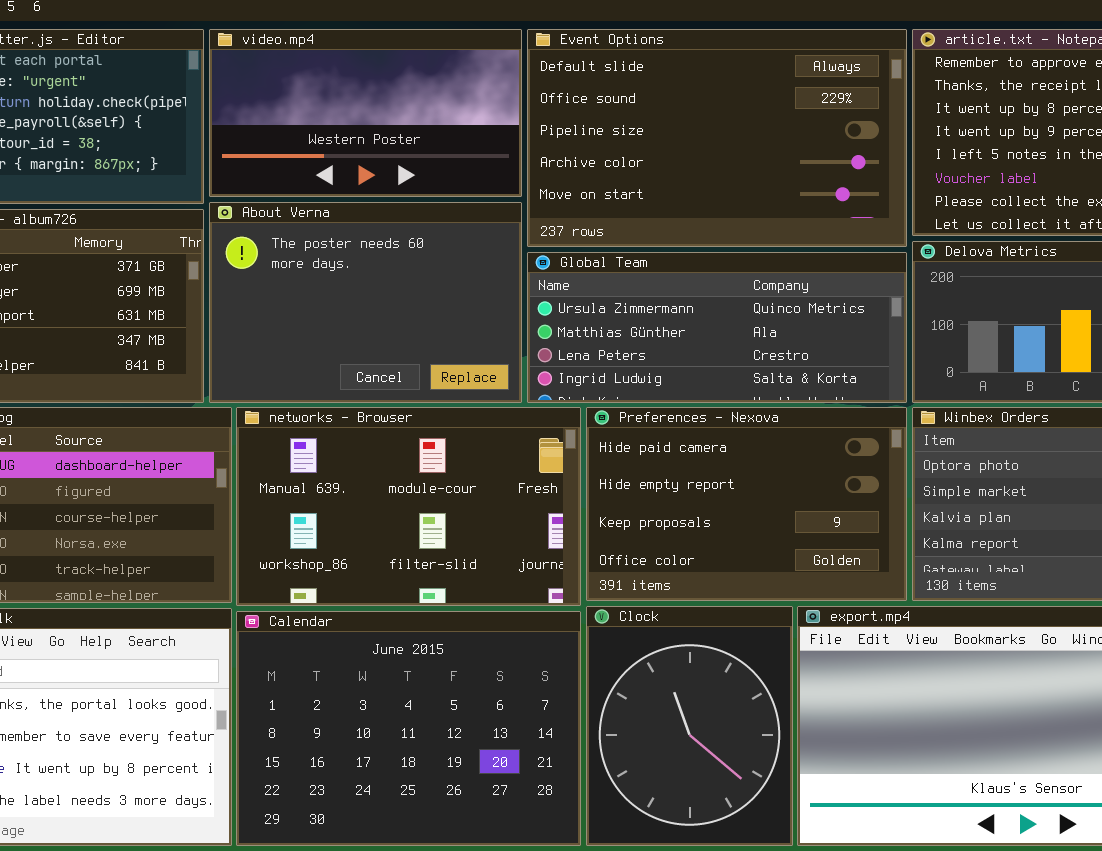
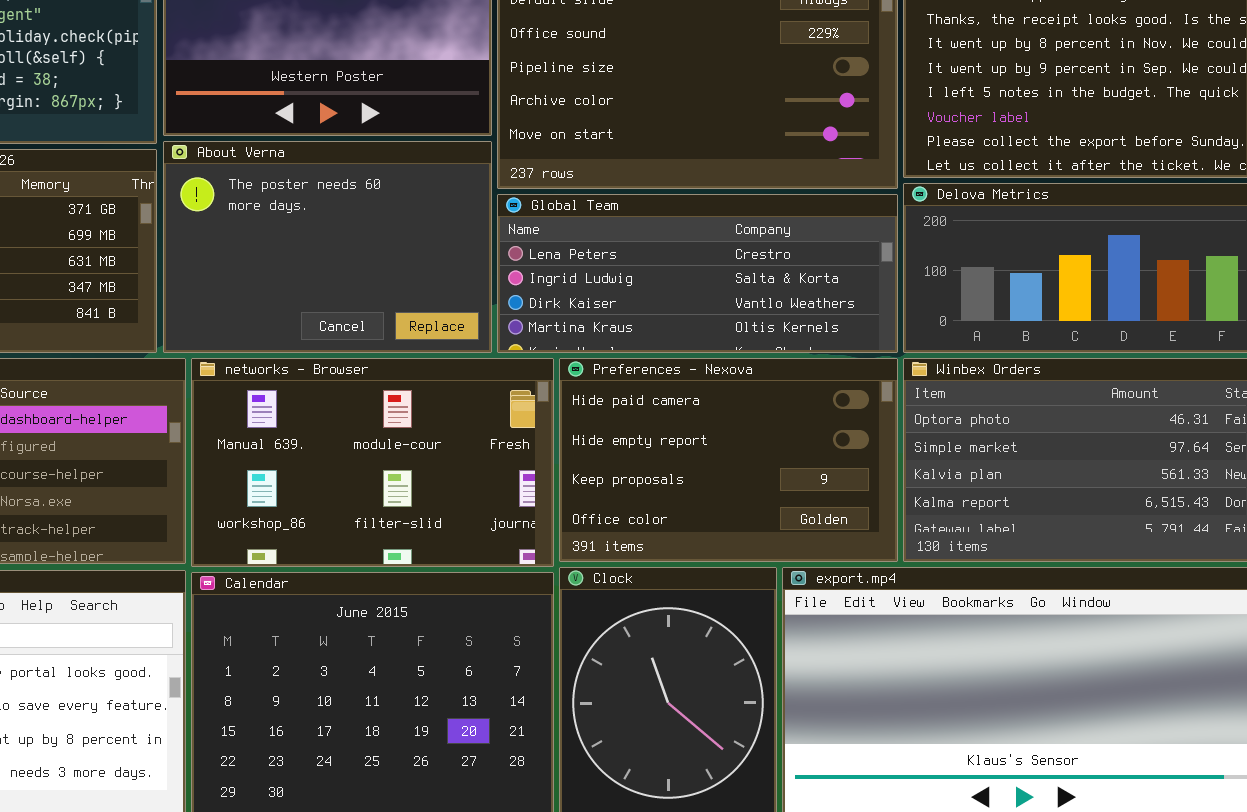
Global Team: [527,252,907,403] -> [497,194,898,353], scrolled down 2 rows

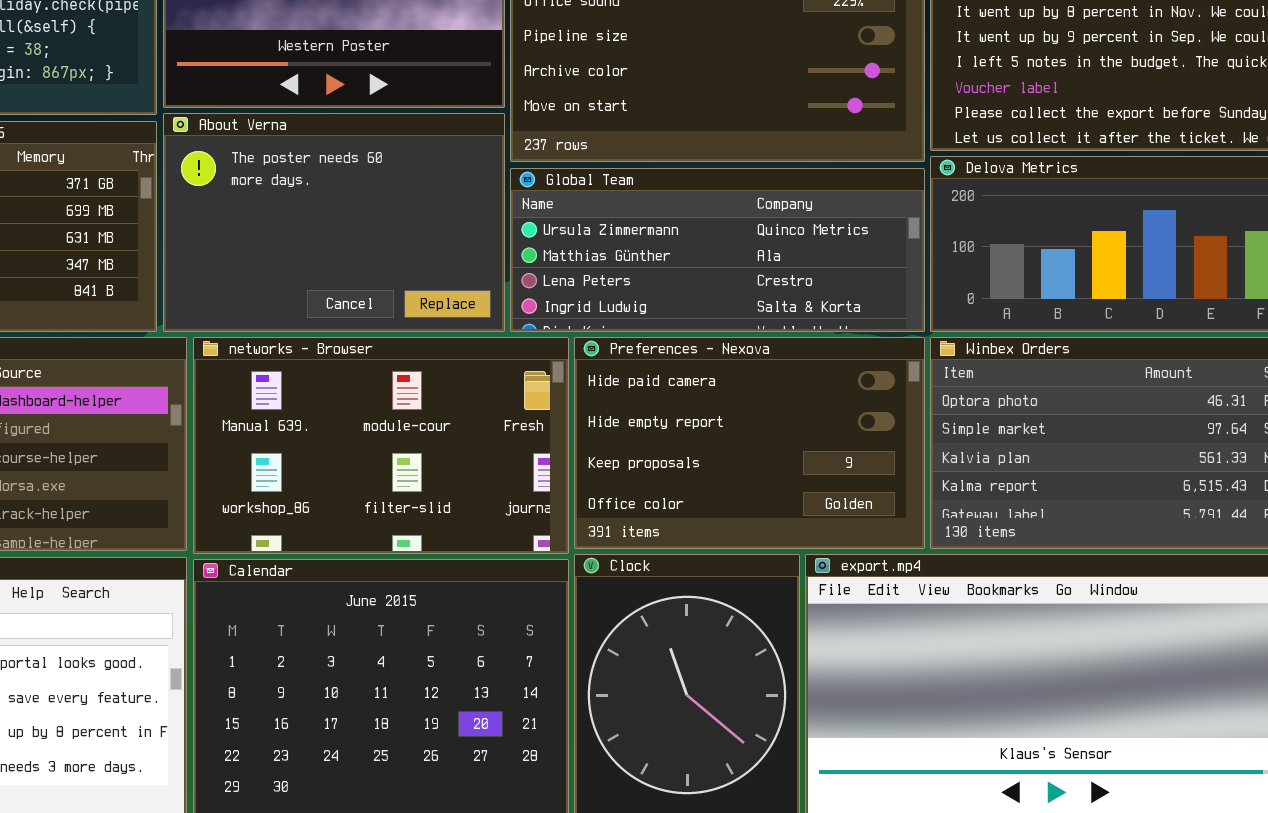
Global Team: [497,194,898,353] -> [510,168,925,332], scrolled up 2 rows

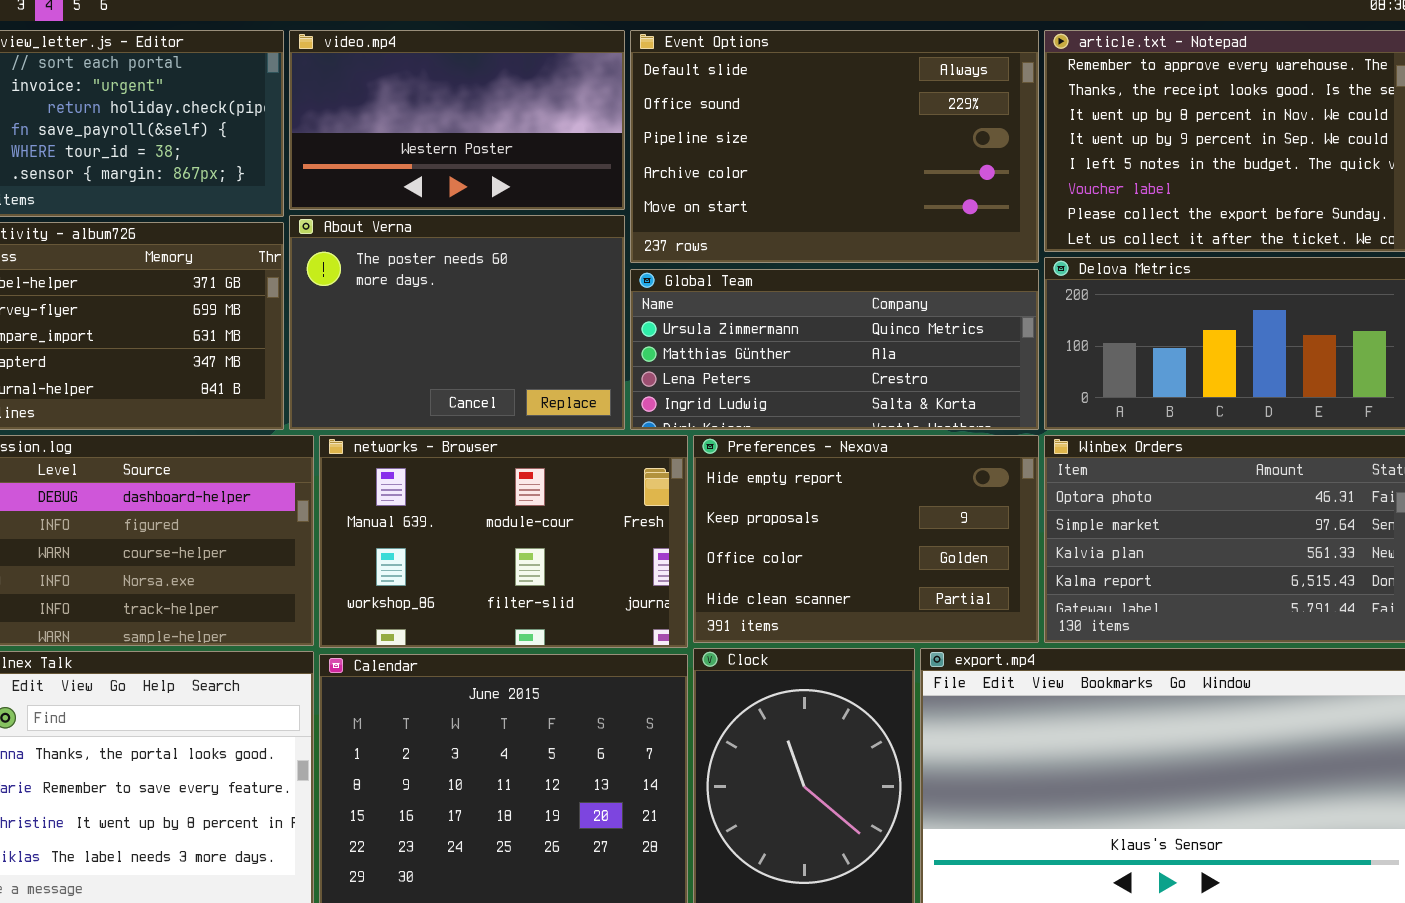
Preferences - Nexova: [574,337,925,549] -> [693,435,1039,643], scrolled down 1 row

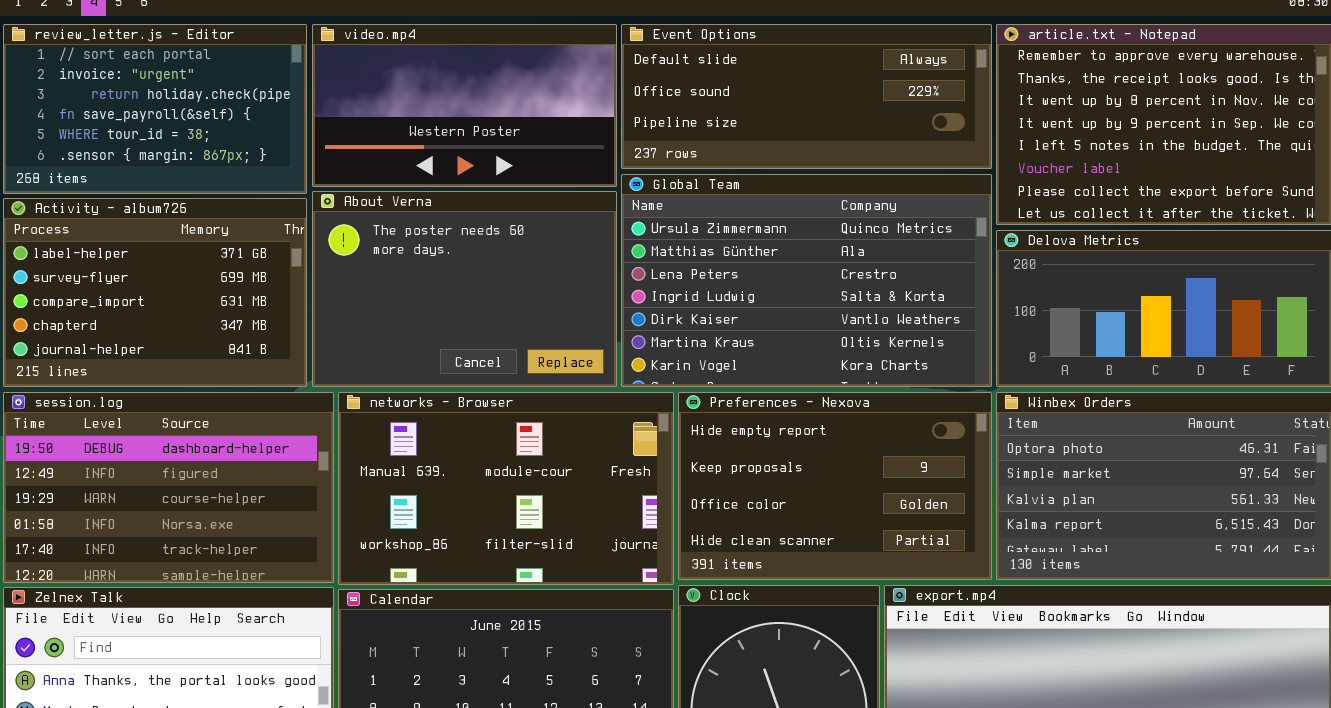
Event Options: [630,30,1039,263] -> [621,24,992,169], resized
Global Team: [630,269,1039,430] -> [621,174,992,387], resized

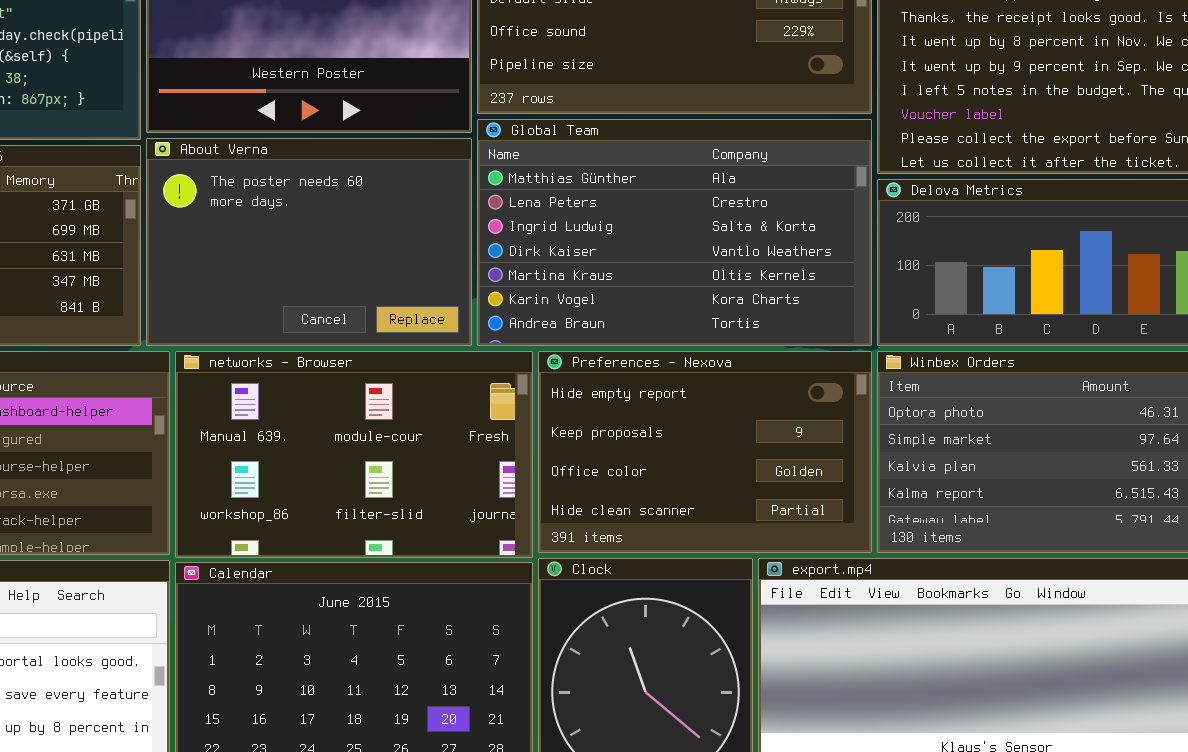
Global Team: [621,174,992,387] -> [477,119,872,346], scrolled down 1 row

